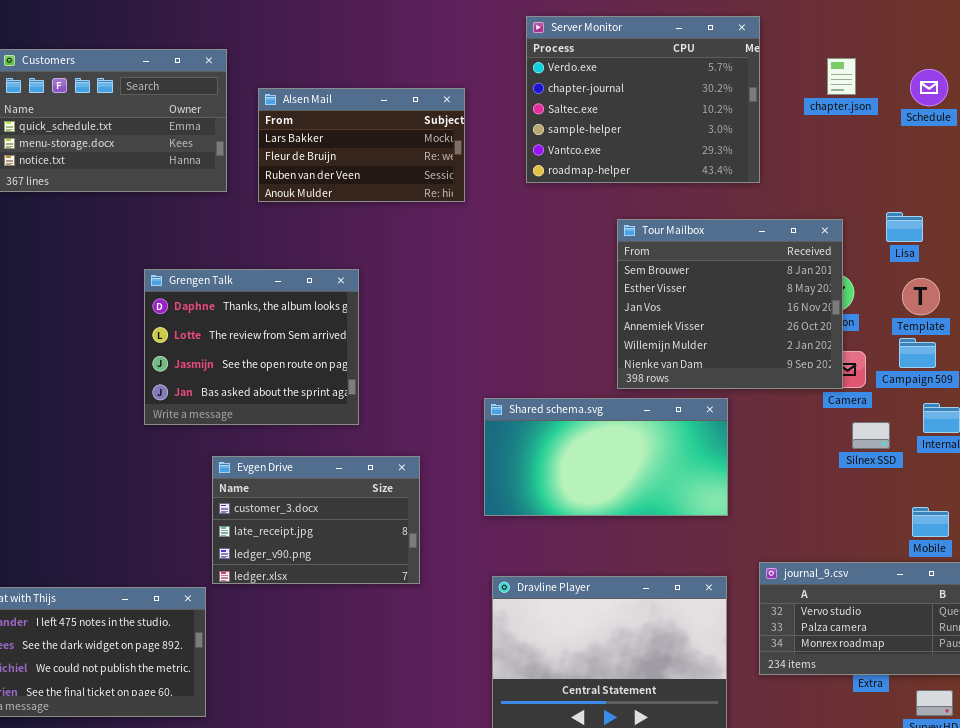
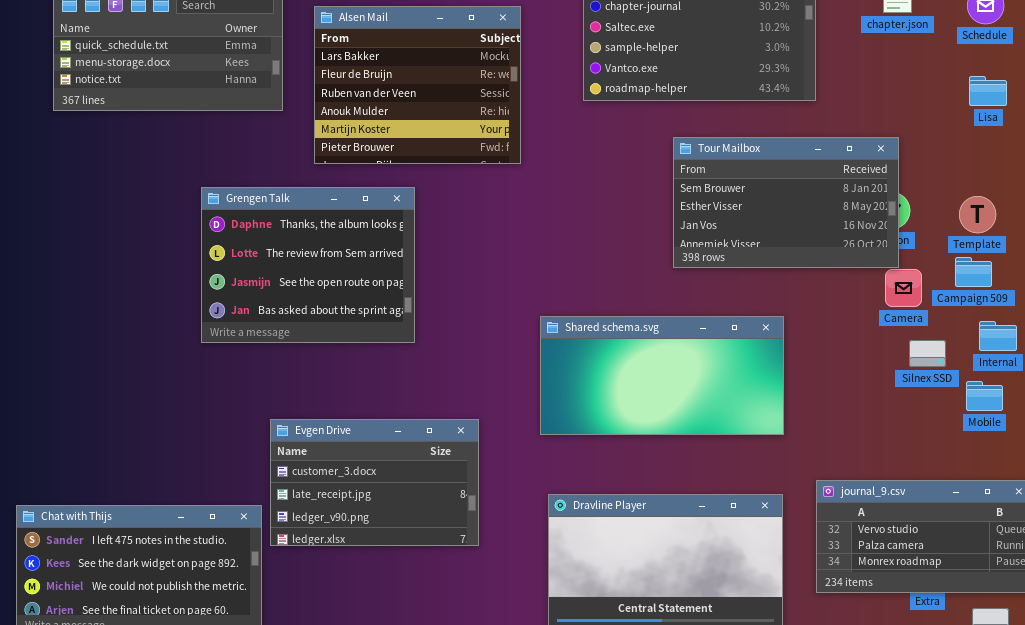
Alsen Mail: [258,88,465,202] -> [314,6,521,164], resized
Lisa: [886,212,923,242] -> [969,76,1007,106], moved
Tour Mailbox: [617,219,843,389] -> [673,137,899,268], resized
Evgen Drive: [212,456,420,584] -> [270,419,479,546], moved
Mobile: [912,507,949,537] -> [966,381,1003,411], moved

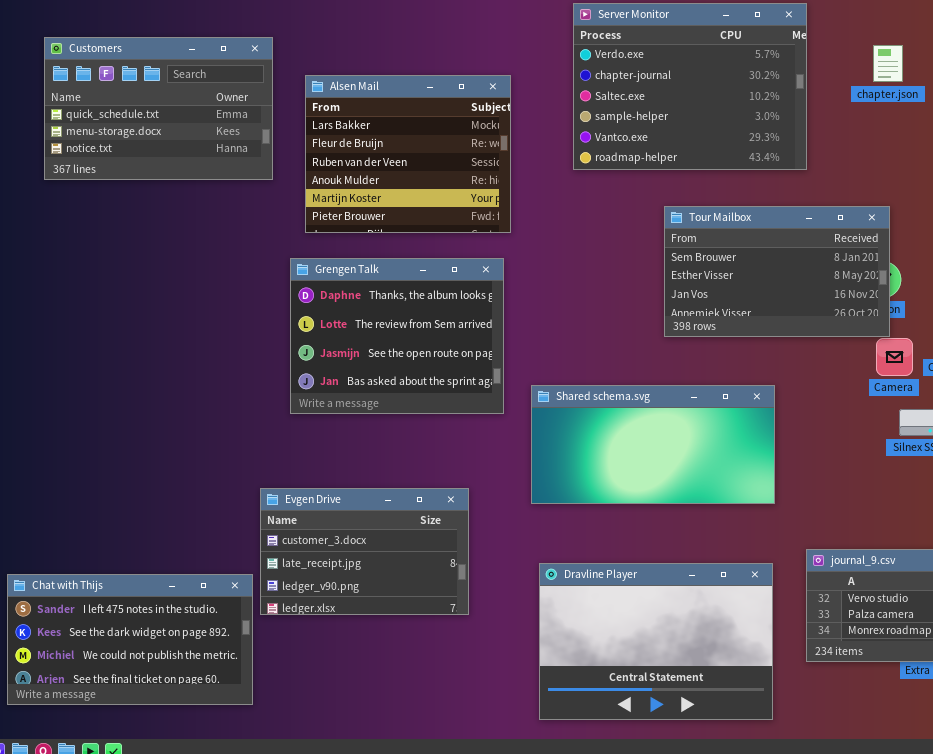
Grengen Talk: [201,187,415,343] -> [290,258,504,414], moved

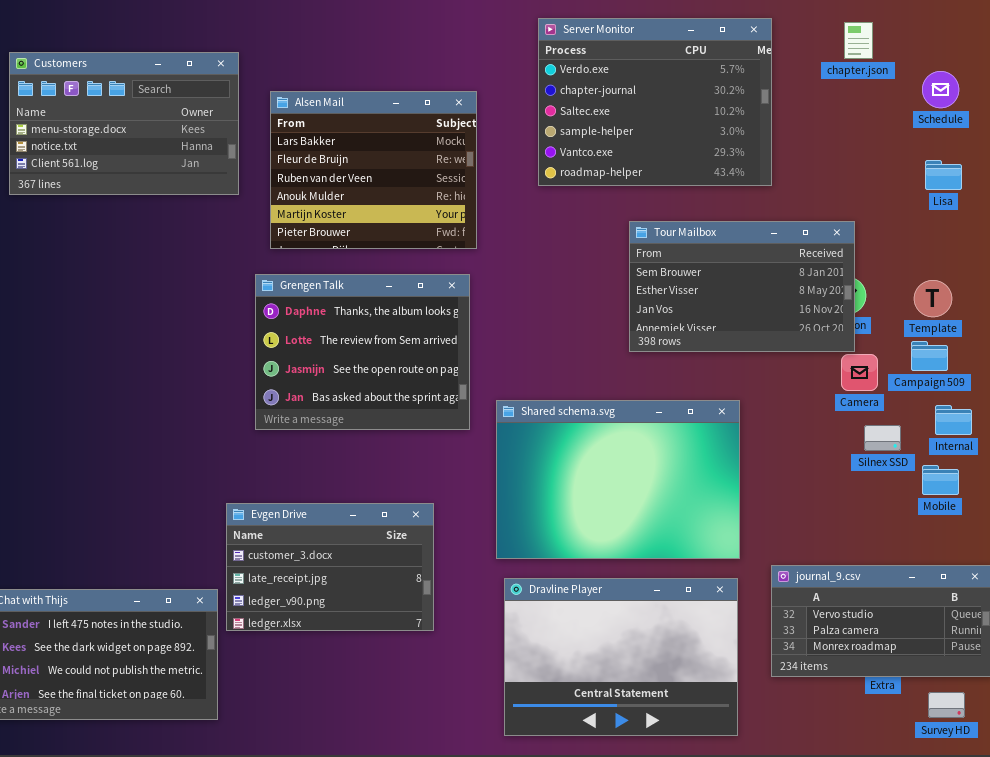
Customers: [44,37,273,180] -> [9,52,239,195], scrolled down 1 row
chapter.json: [873,45,903,82] -> [844,22,873,59], moved
Shared schema.svg: [531,385,775,504] -> [496,400,740,559], resized

